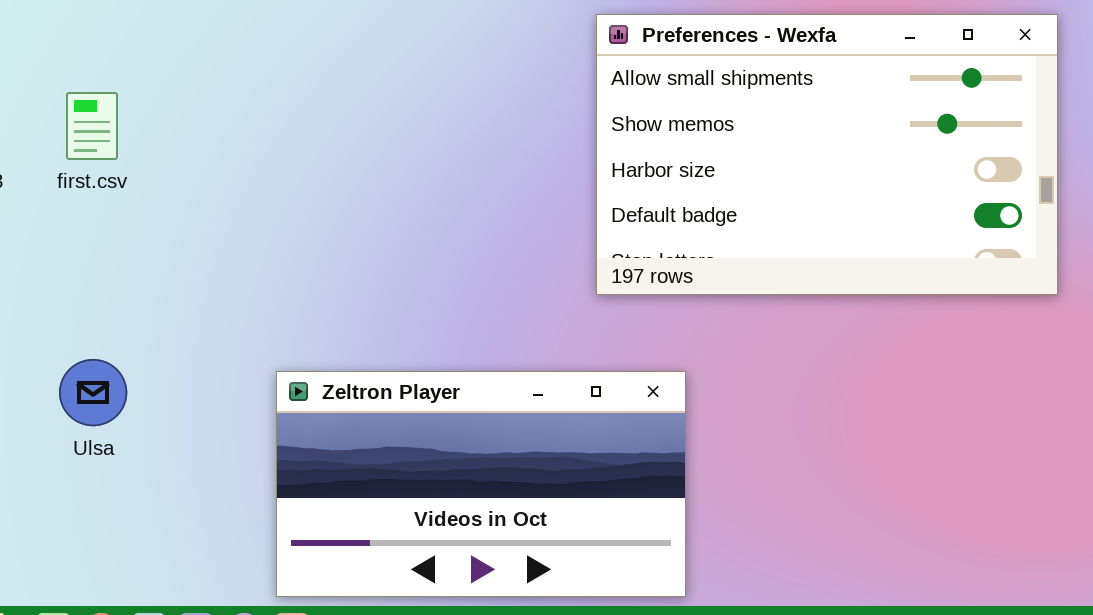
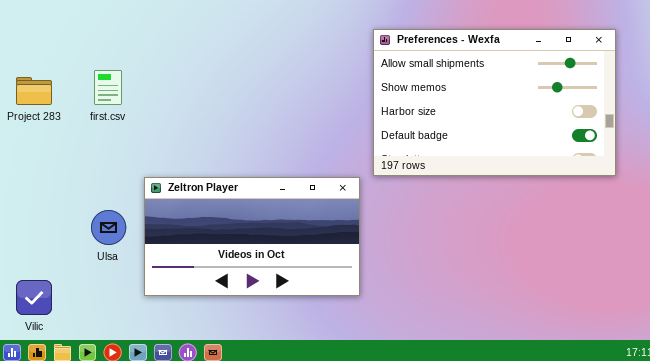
Zeltron Player: [276,371,686,597] -> [144,177,360,296], moved

